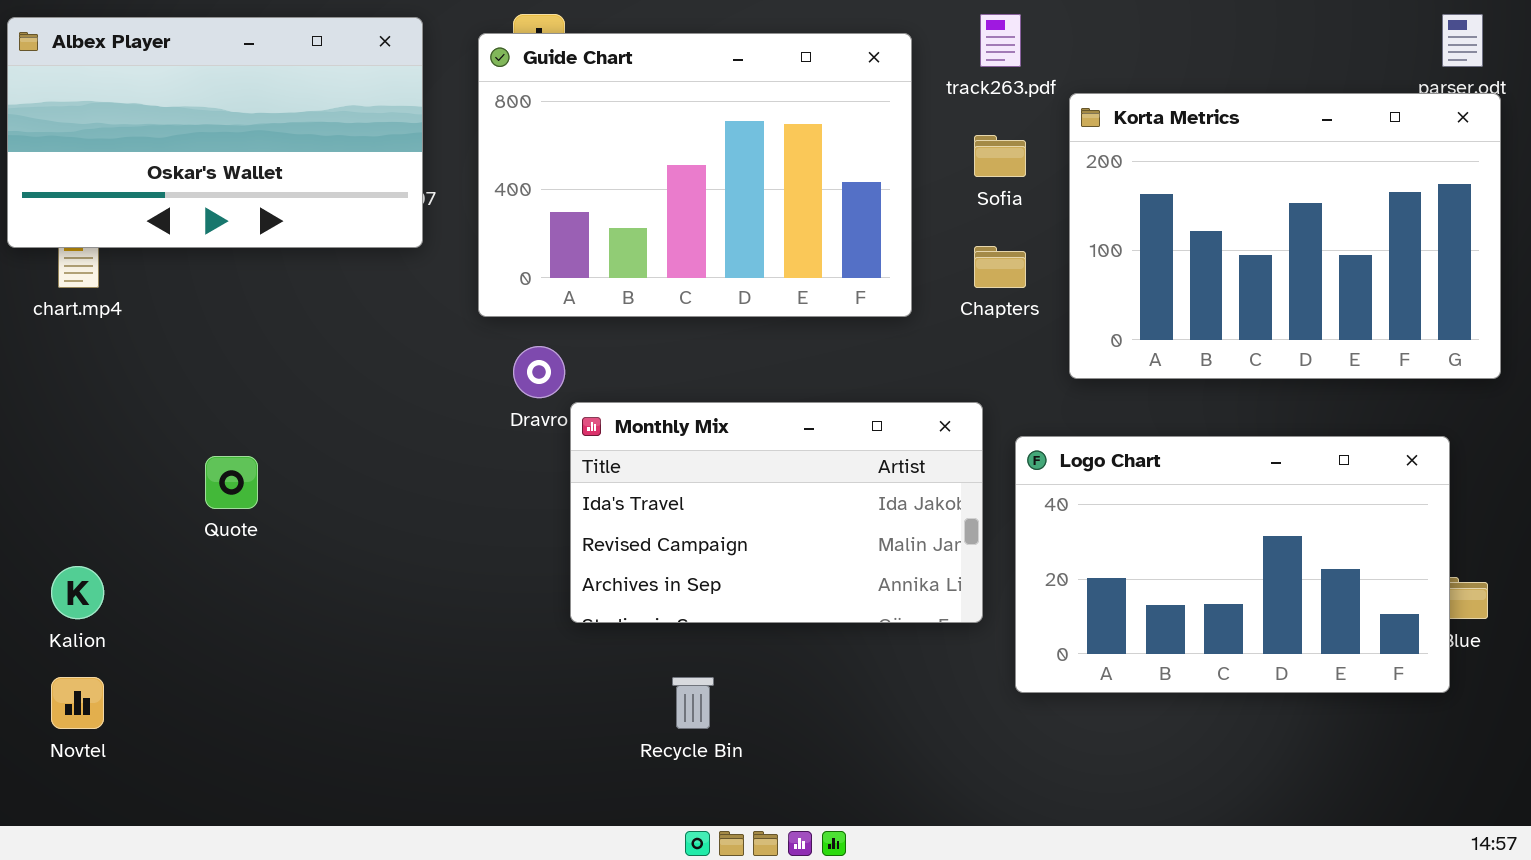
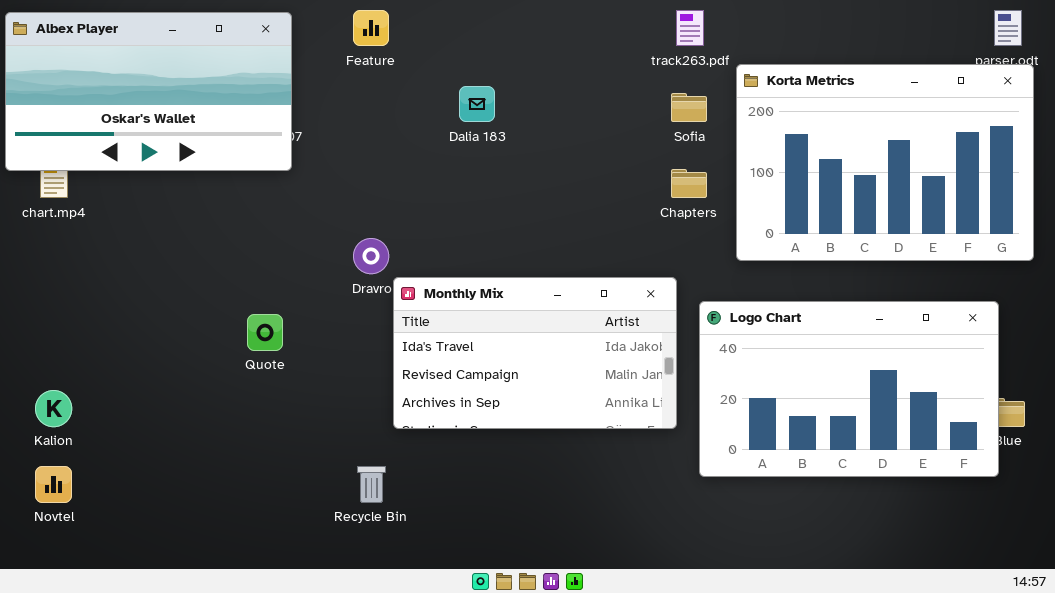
Guide Chart: [478,33,912,317] -> none, closed
Quote: [205,456,258,509] -> [247,314,283,351], moved
Recycle Bin: [672,677,714,729] -> [357,466,386,503], moved

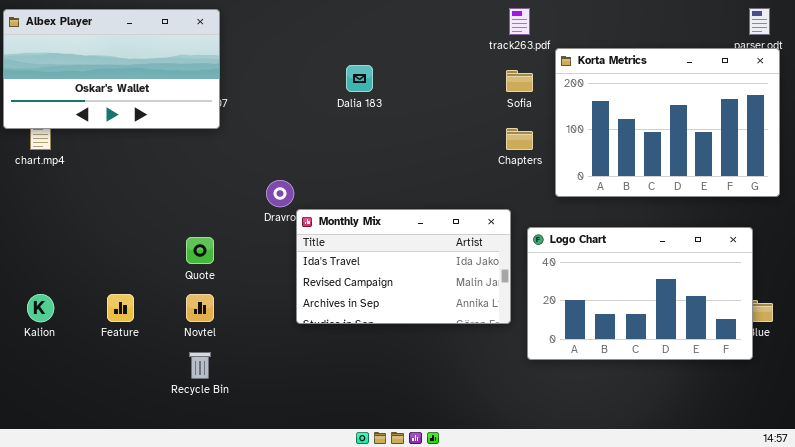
Feature: [353,10,389,46] -> [107,294,134,322], moved
Novtel: [35,466,72,503] -> [186,294,214,322], moved
Recycle Bin: [357,466,386,503] -> [189,352,211,379], moved

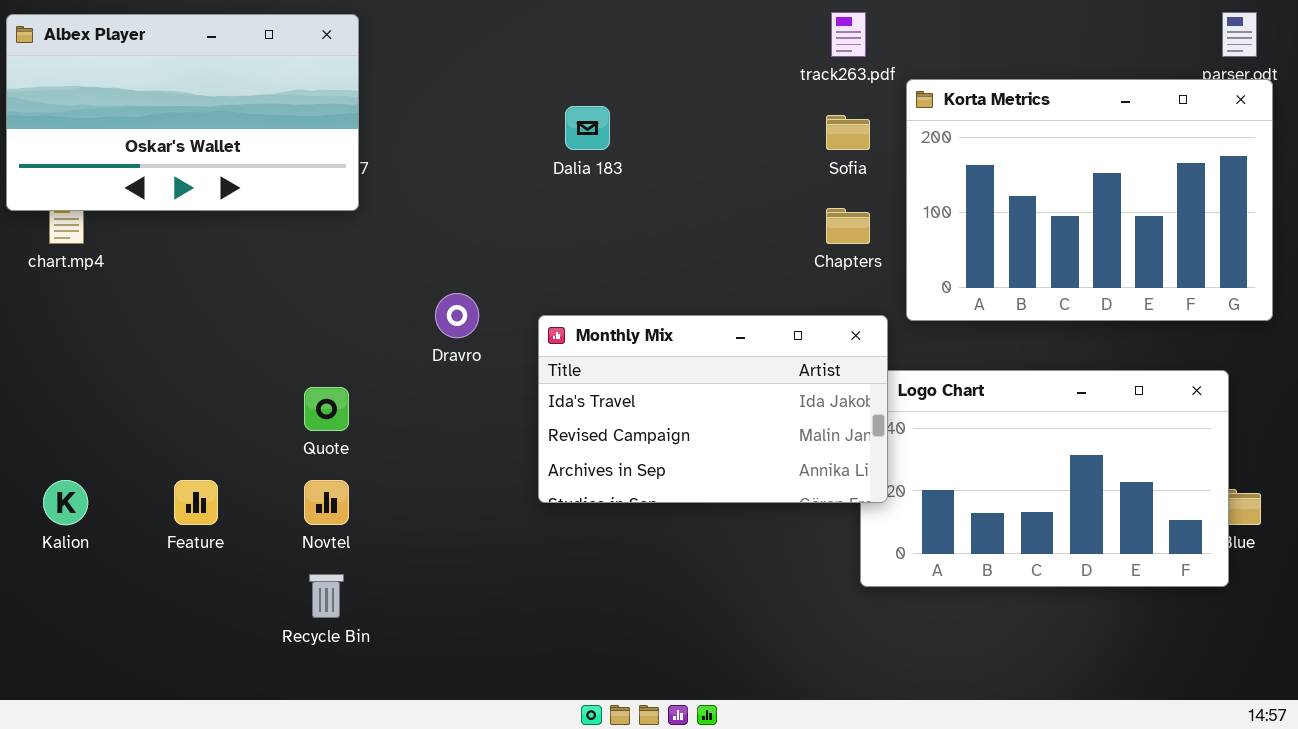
Monthly Mix: [296,209,511,324] -> [538,315,888,503], moved

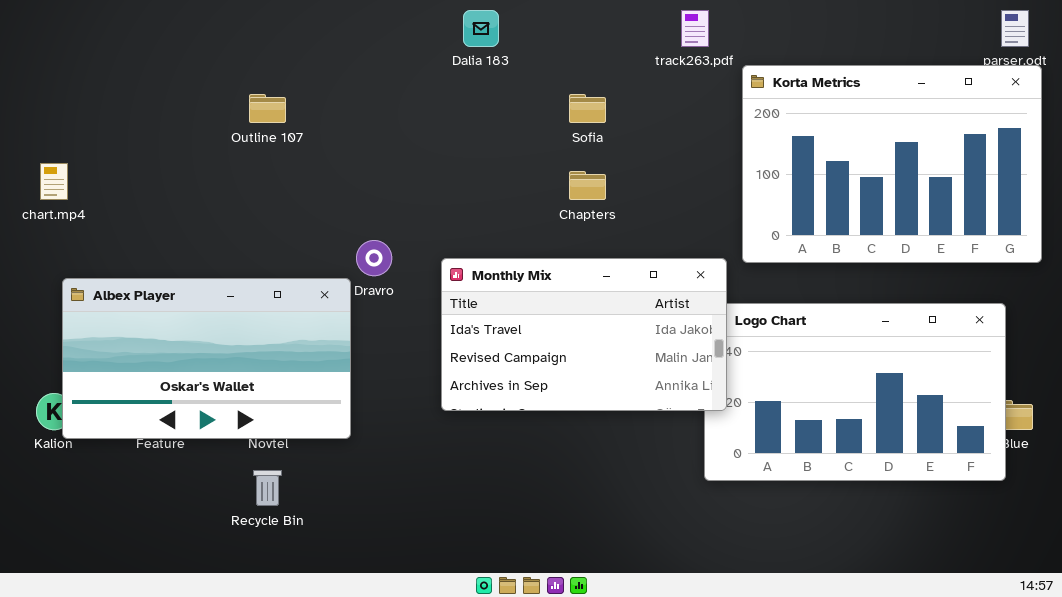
Albex Player: [6,14,359,211] -> [62,278,351,439], moved
Dalia 183: [565,106,610,150] -> [463,10,499,47], moved
Sofia: [826,115,870,150] -> [569,94,606,123], moved
Chapters: [826,208,870,244] -> [569,171,606,200], moved

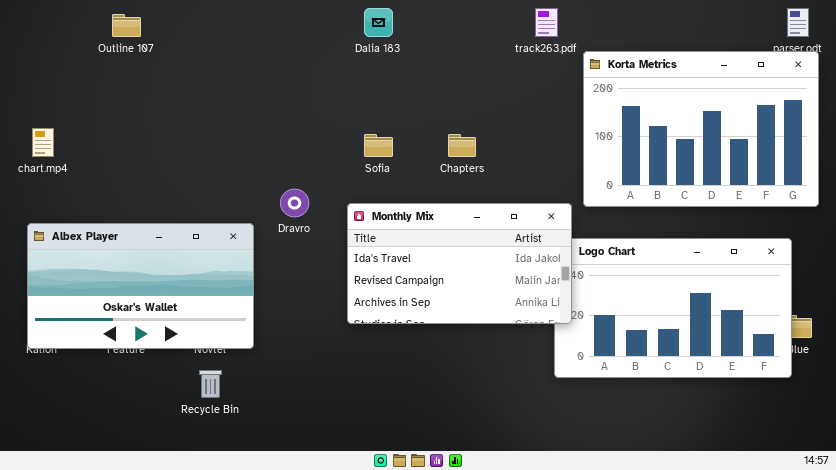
Outline 107: [249,94,286,123] -> [112,14,141,37], moved
Sofia: [569,94,606,123] -> [364,134,393,157], moved
Albex Player: [62,278,351,439] -> [27,223,254,349], moved

